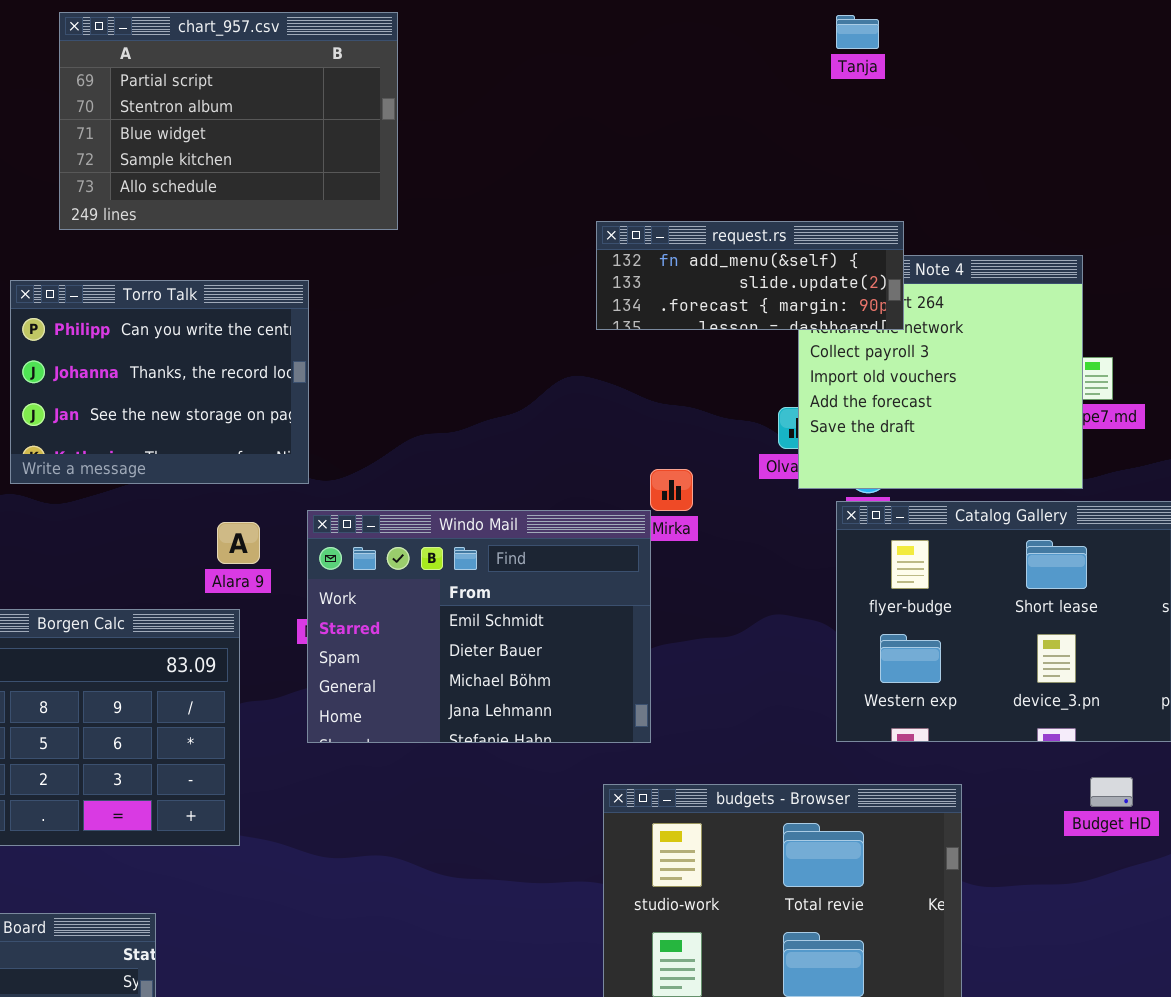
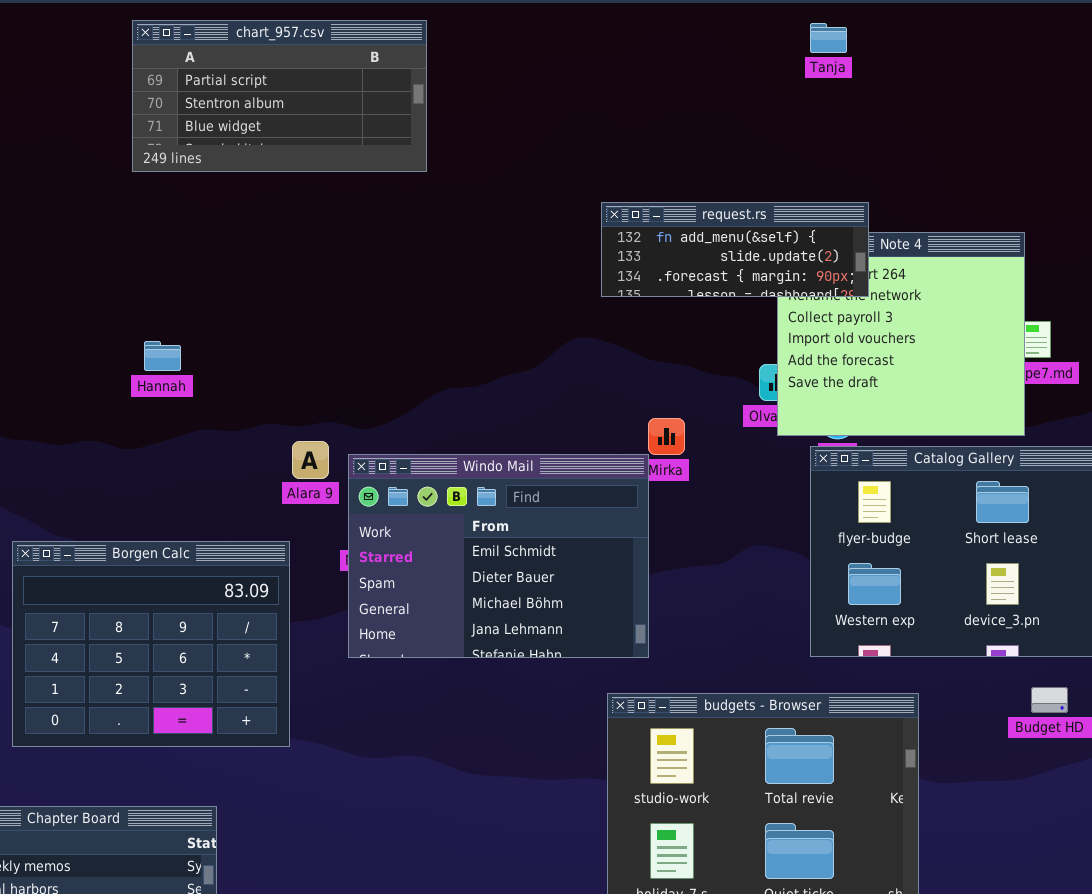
chart_957.csv: [59,12,398,230] -> [132,20,427,172], resized
Torro Talk: [10,280,309,484] -> none, closed
Alara 9: [217,522,260,564] -> [292,441,329,479], moved

